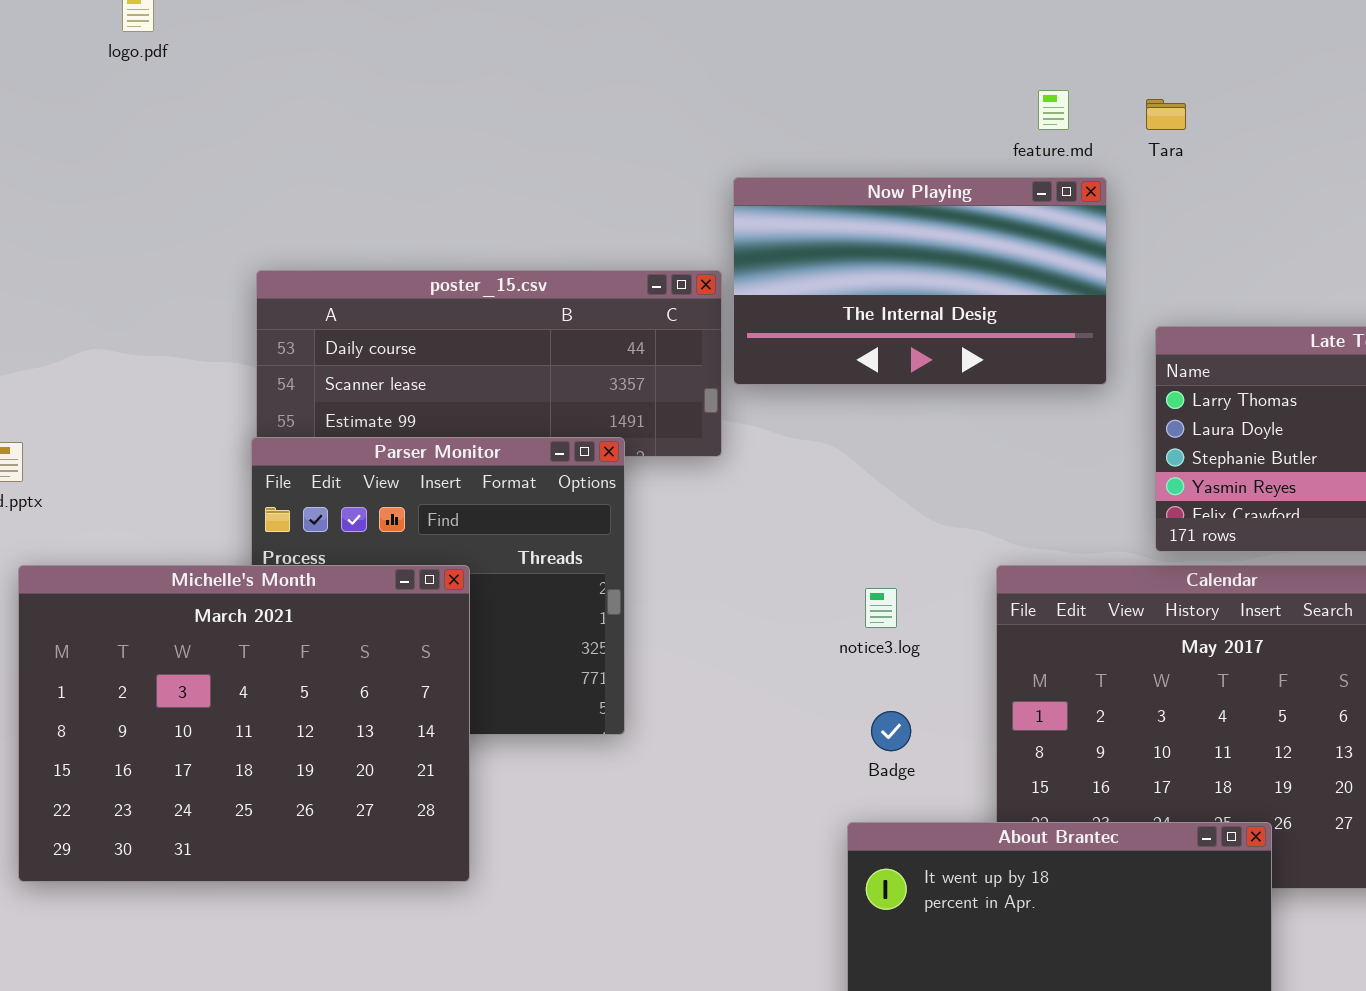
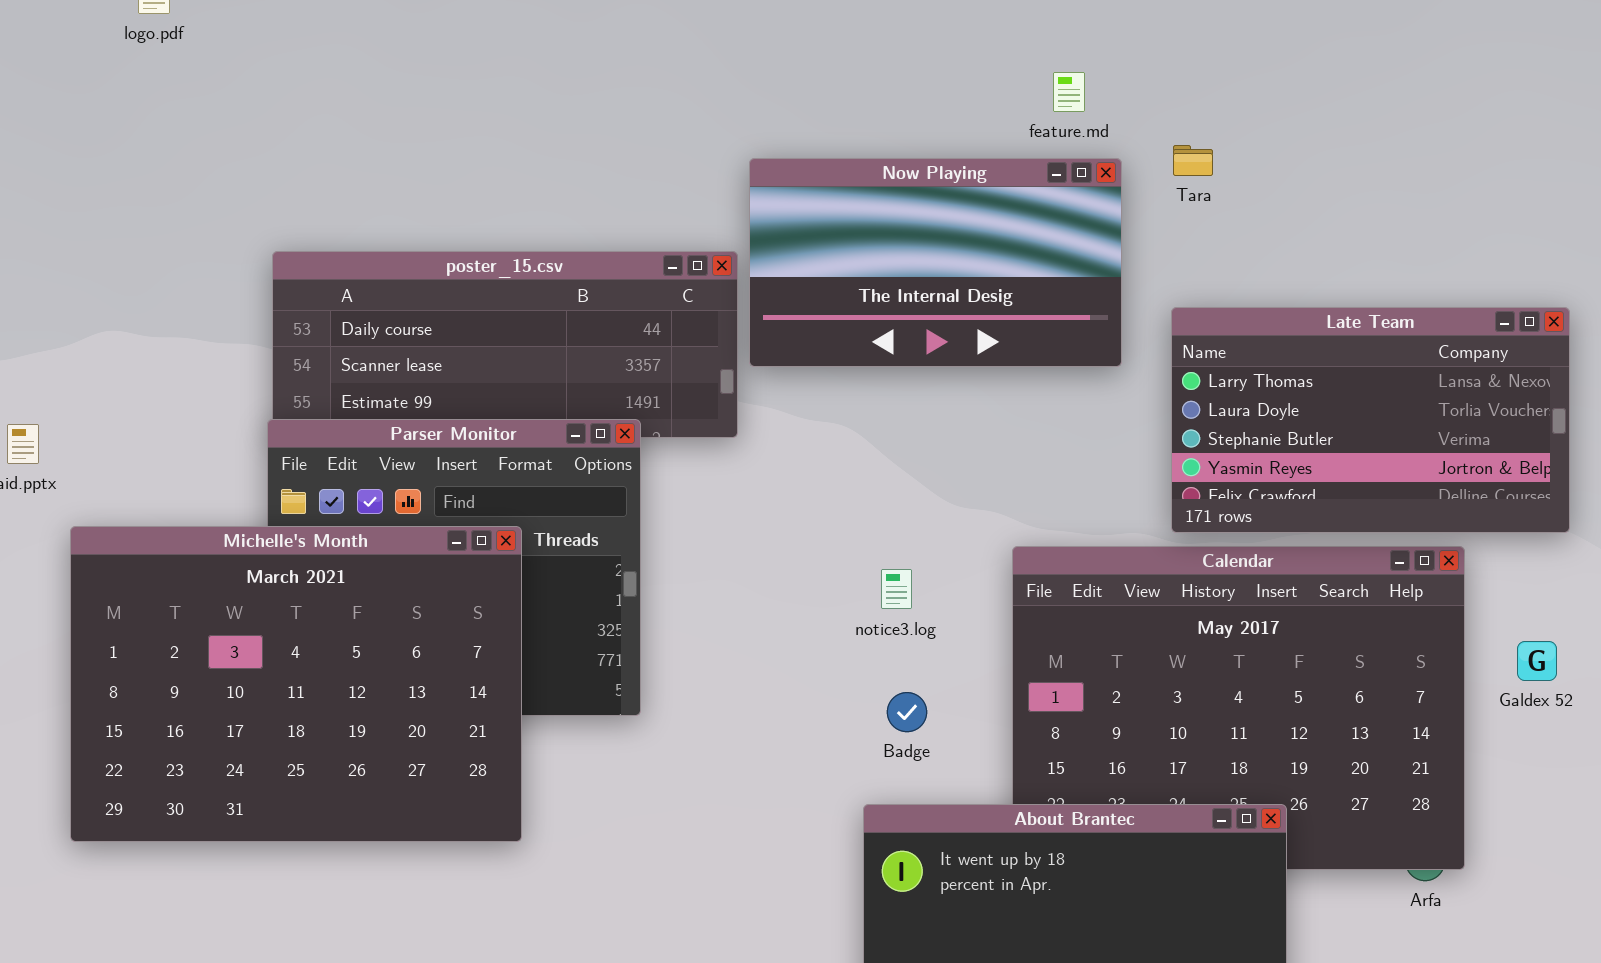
Tara: [1146,99,1186,130] -> [1173,145,1213,176], moved
Michelle's Month: [18,565,470,882] -> [70,526,522,842], moved

